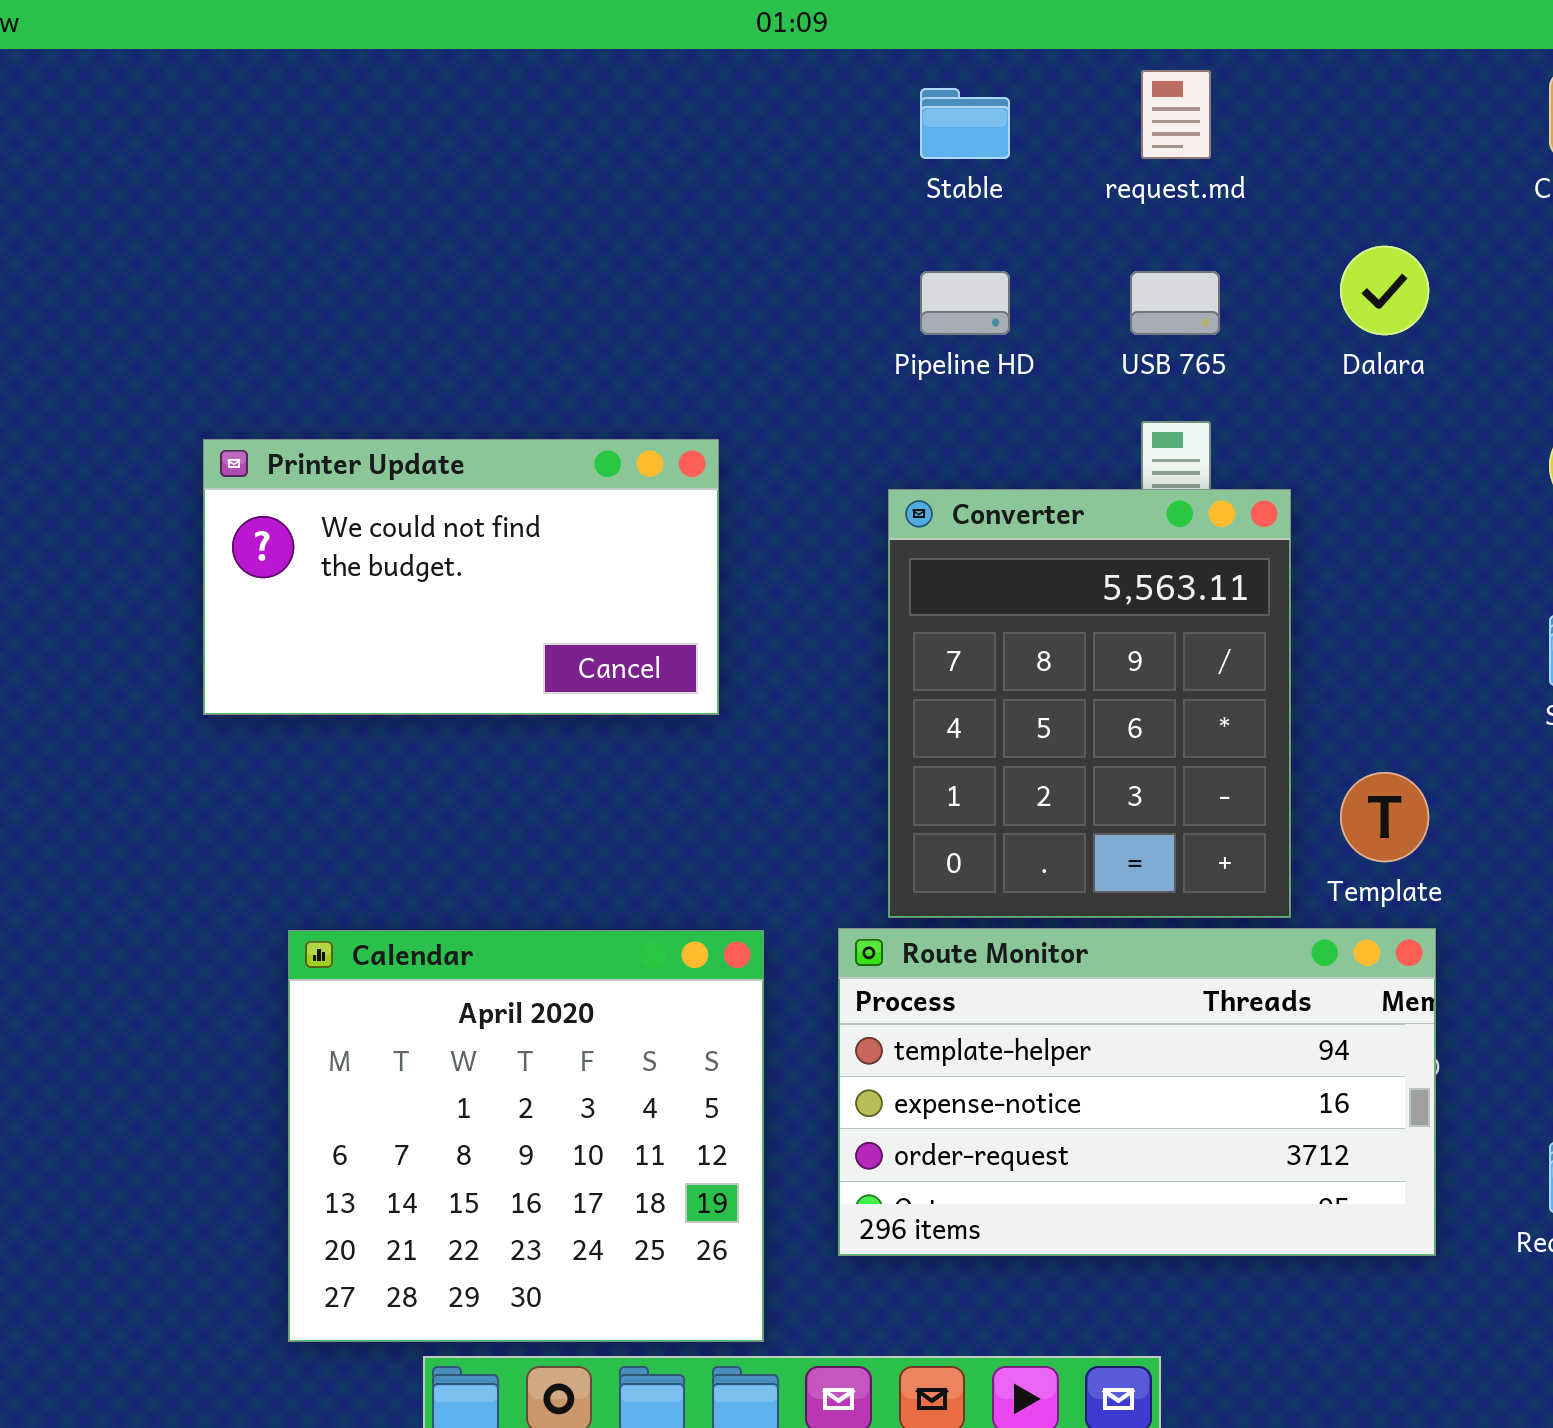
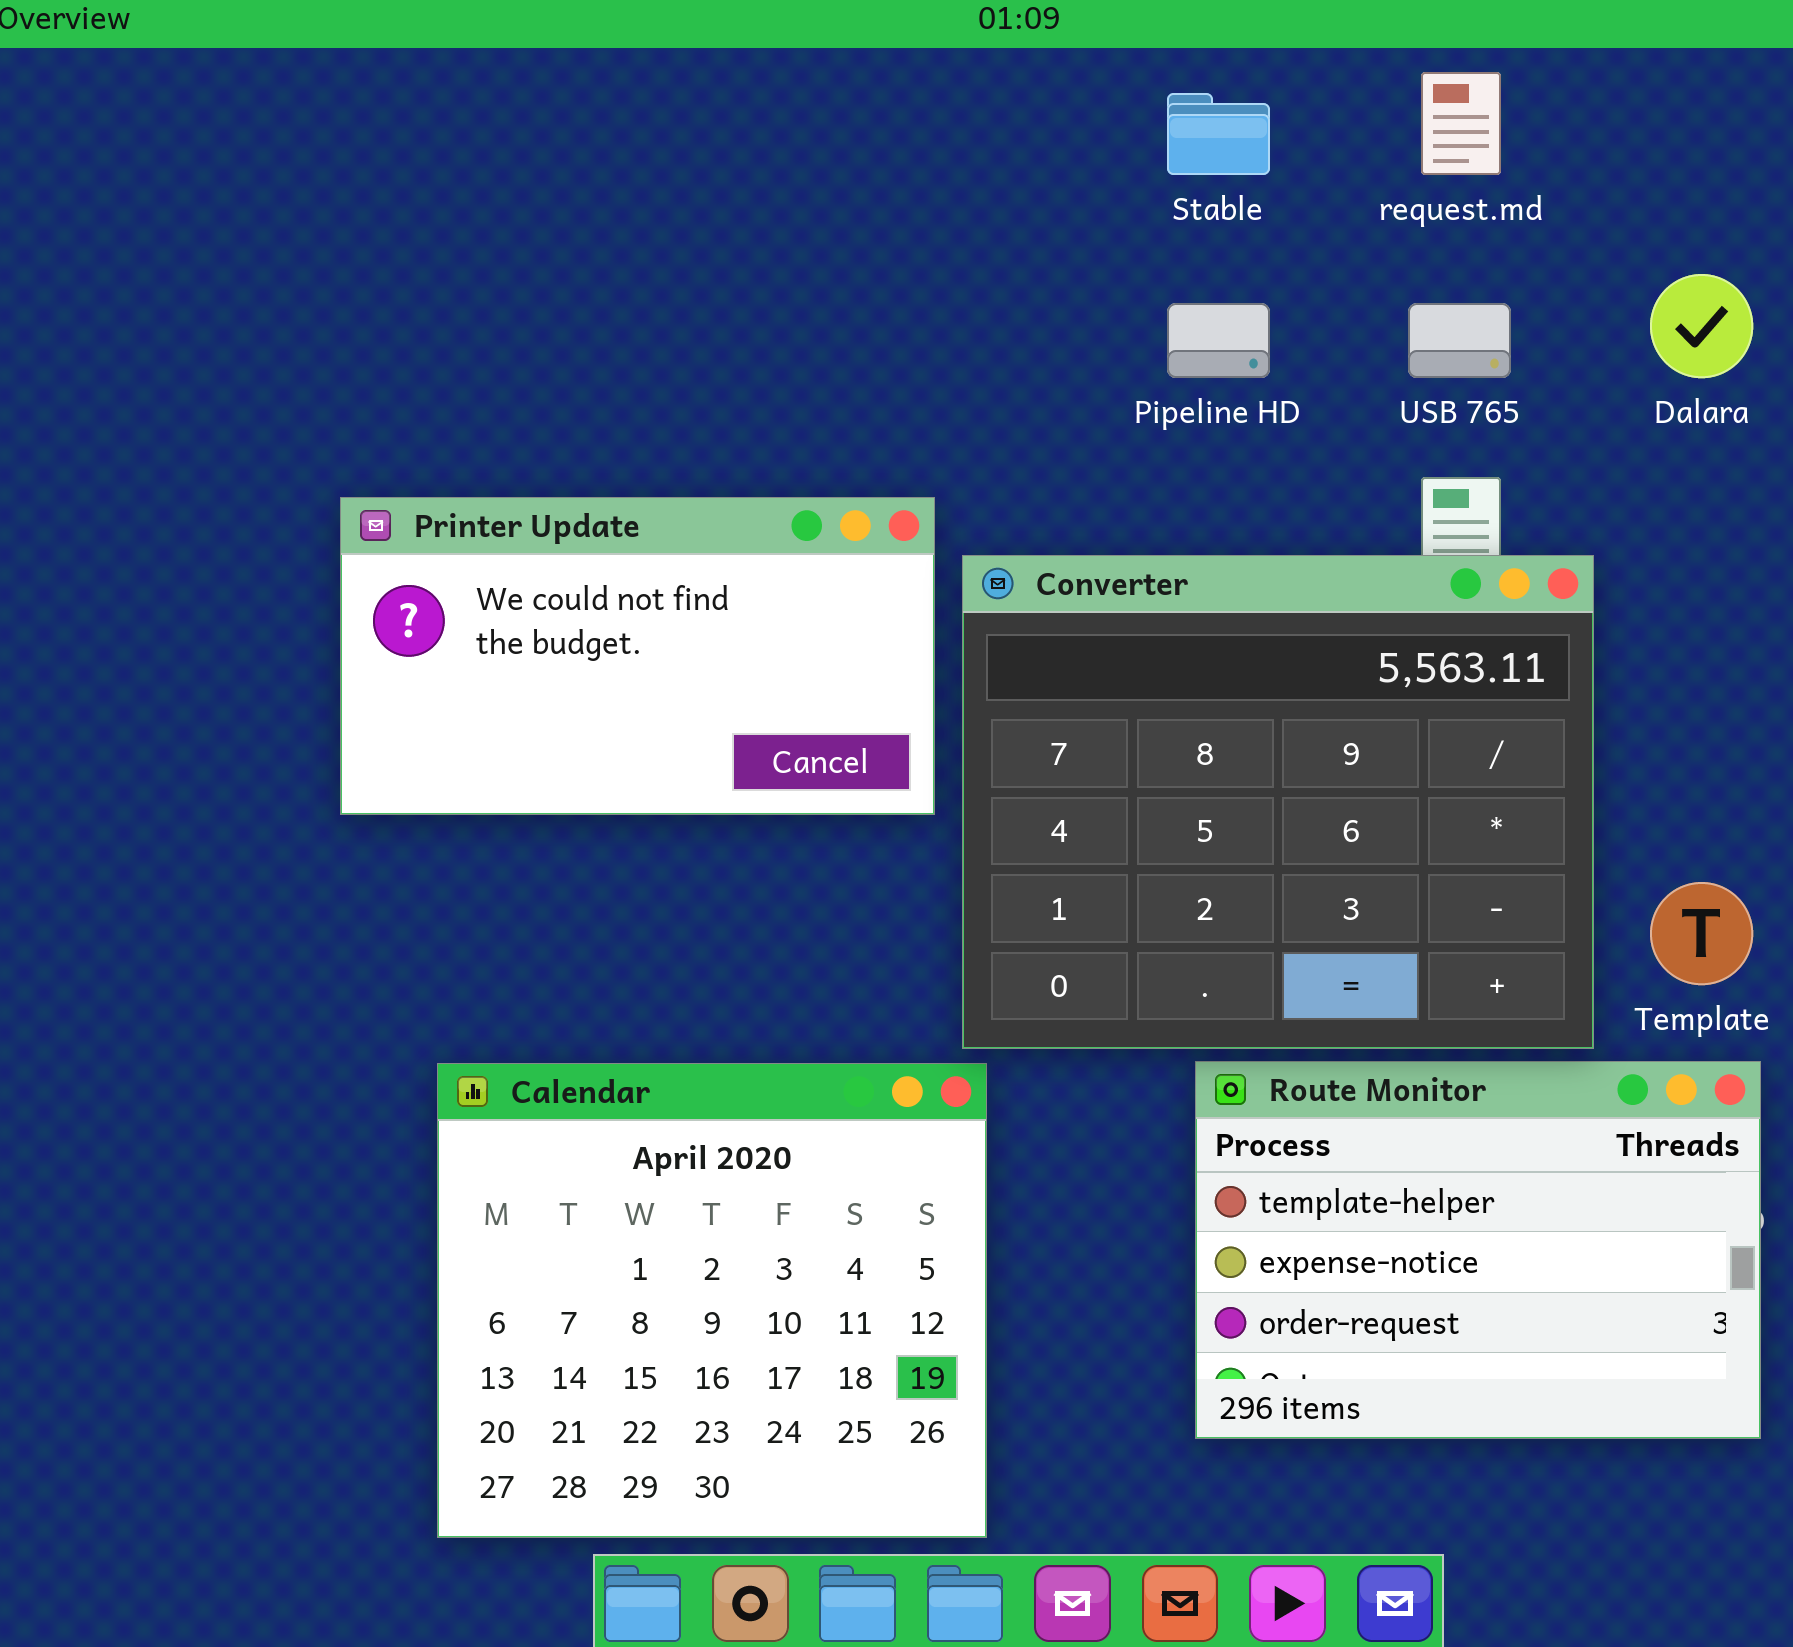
Converter: [888,489,1291,918] -> [962,555,1594,1049], resized
Route Monitor: [838,928,1436,1256] -> [1195,1061,1761,1439], resized

